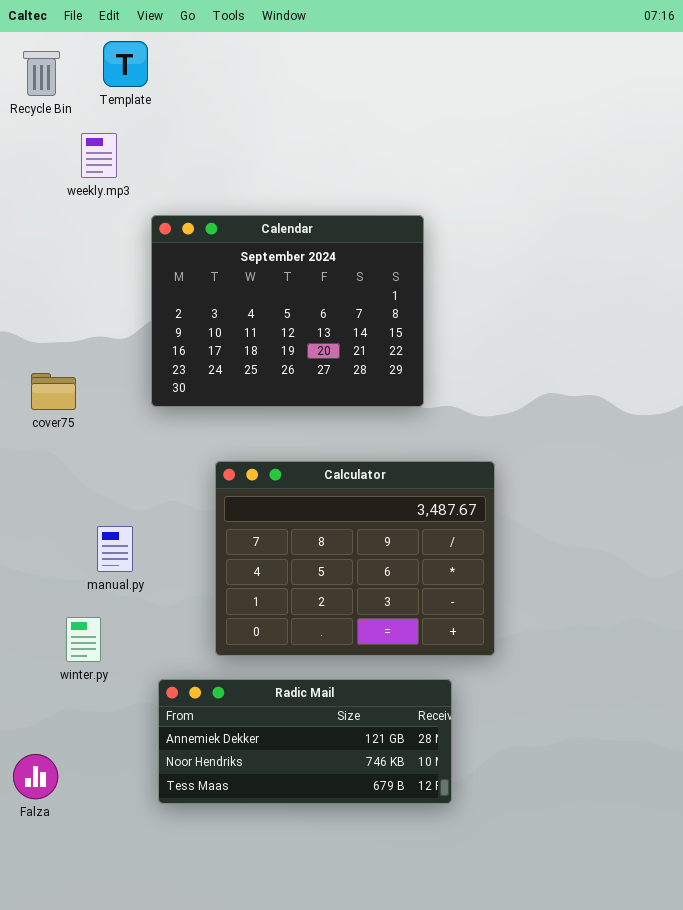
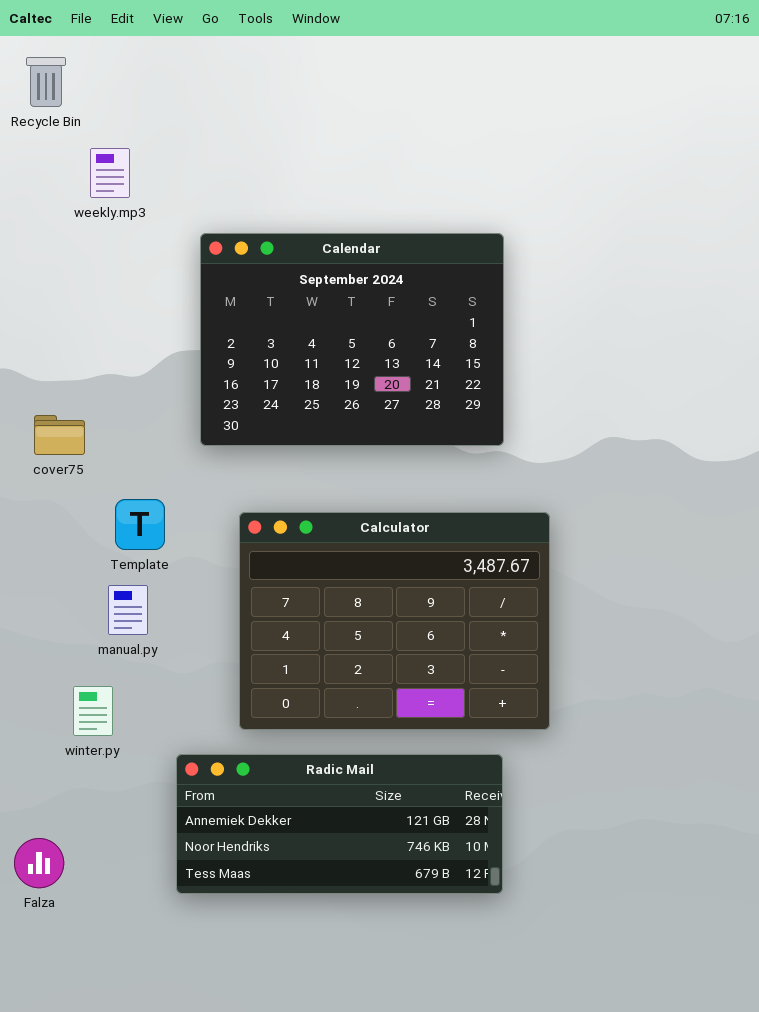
Template: [103,41,148,87] -> [115,499,165,550], moved
Calendar: [151,215,424,407] -> [200,233,504,446], moved

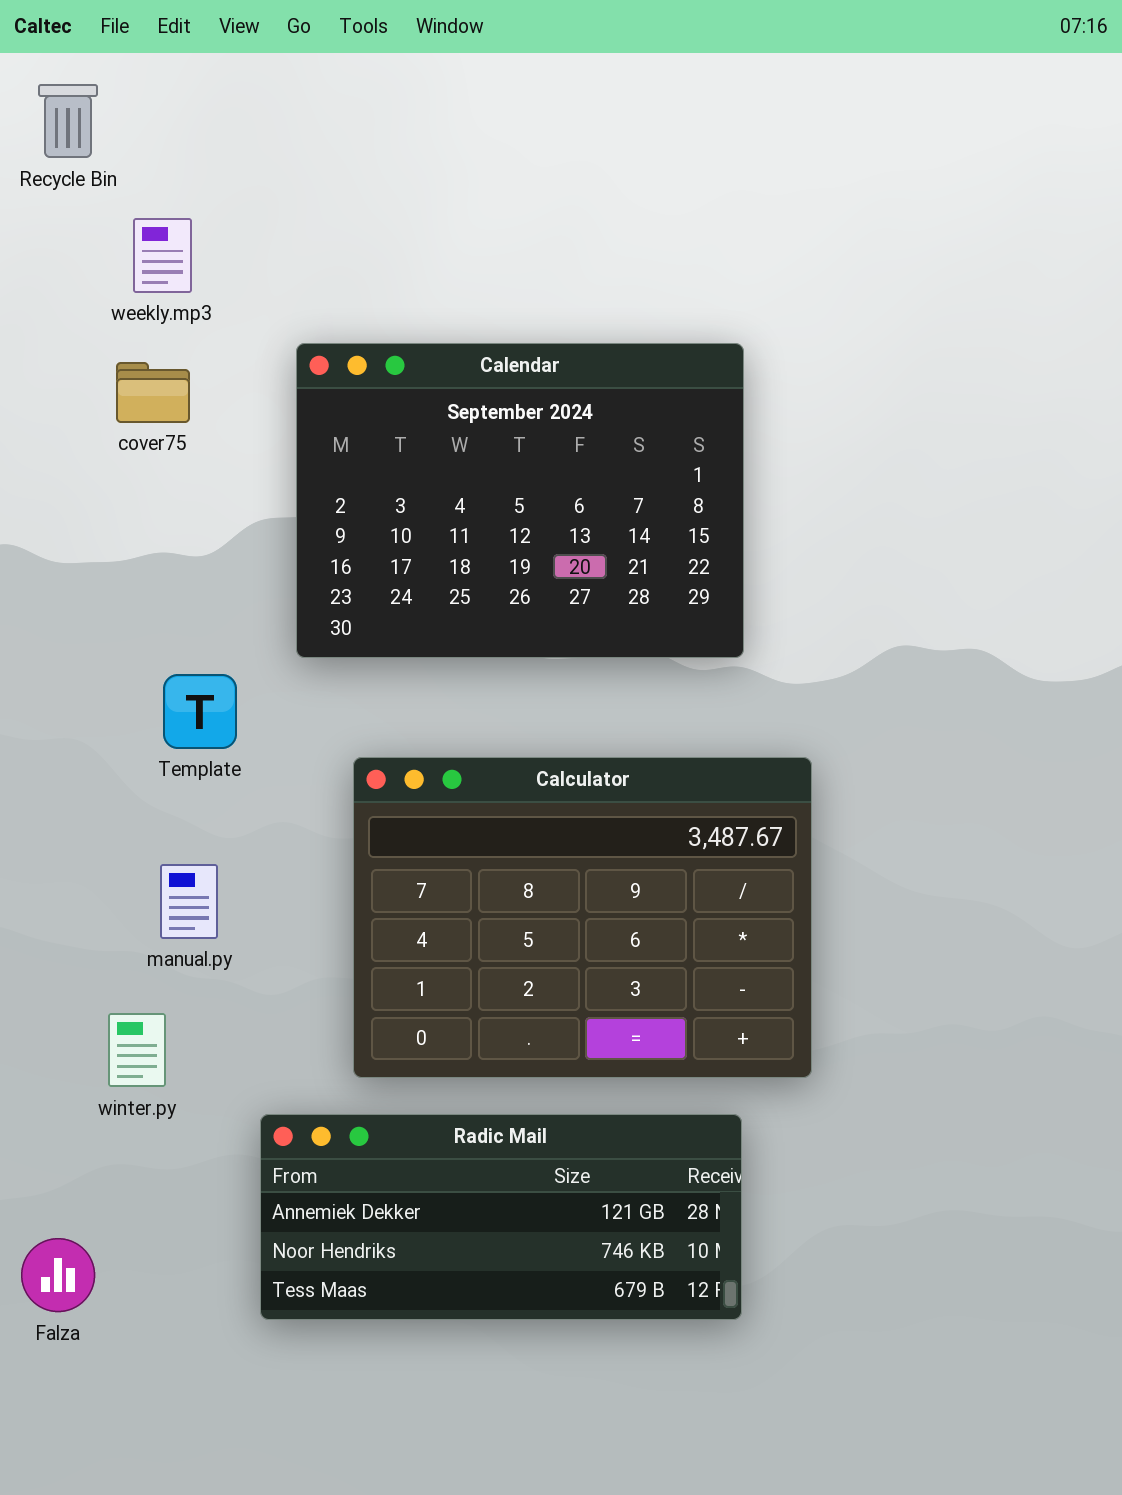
cover75: [34,415,85,455] -> [116,362,190,423], moved
Template: [115,499,165,550] -> [163,674,237,749], moved

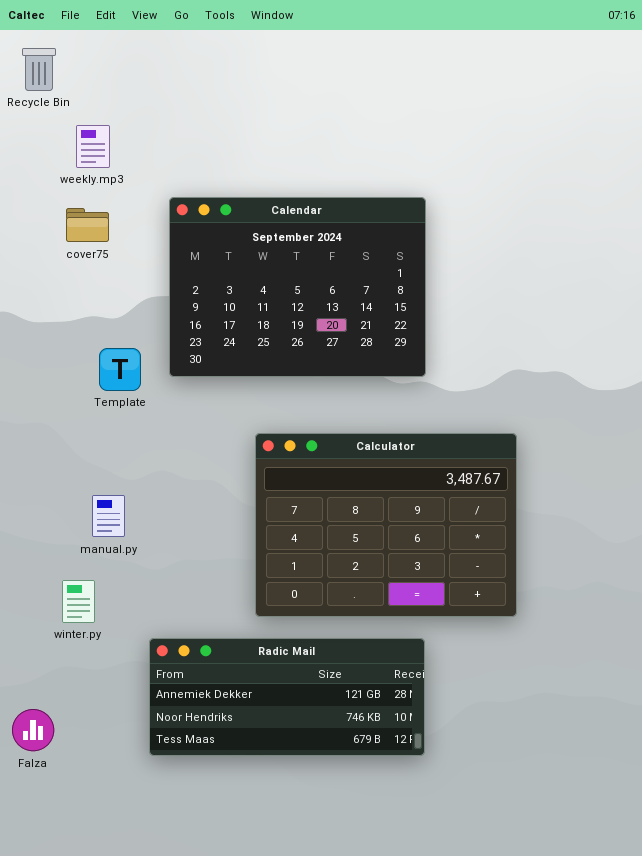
Template: [163,674,237,749] -> [99,348,141,391], moved
Calculator: [353,757,812,1078] -> [255,433,517,617], moved

